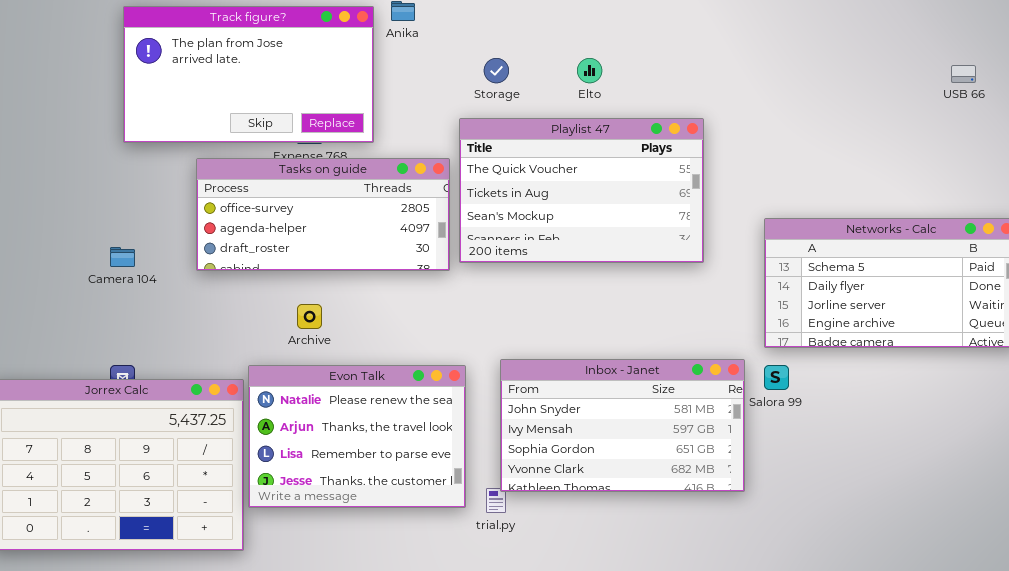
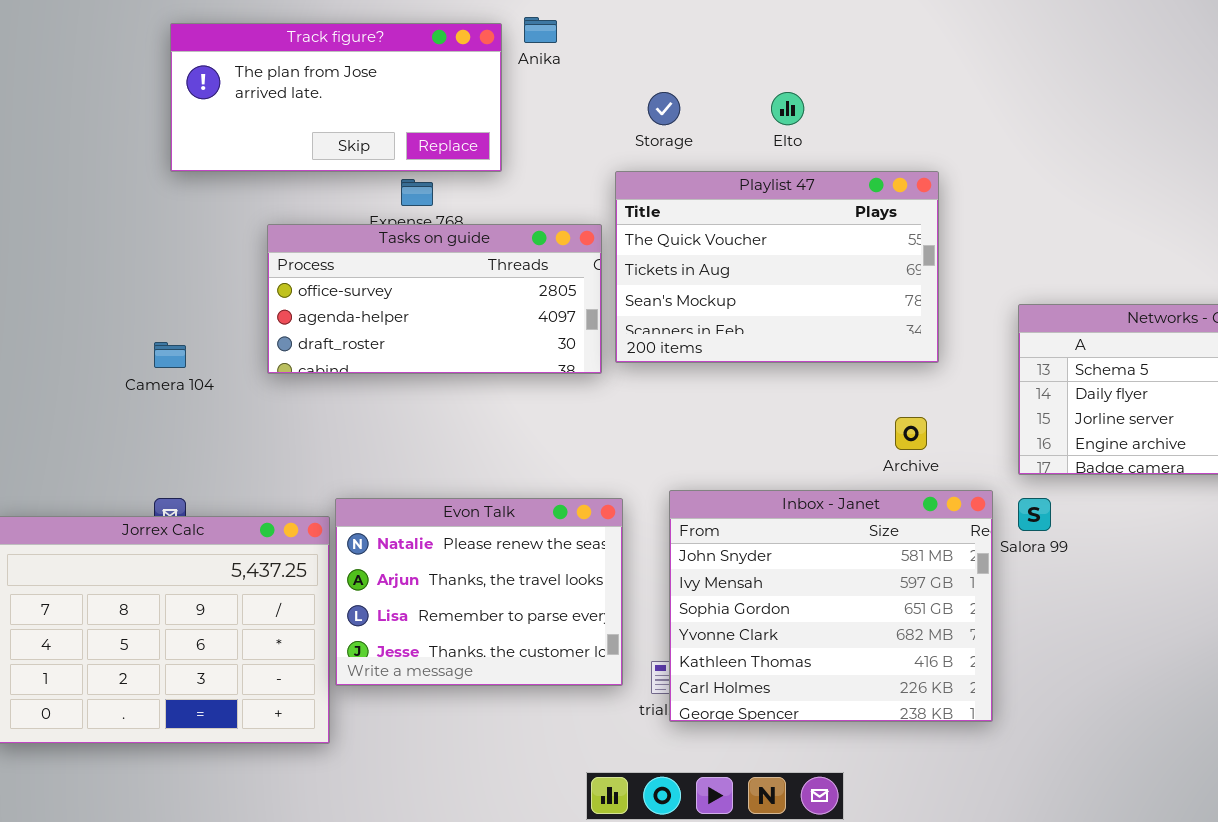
Track figure?: [123,6,374,143] -> [170,23,502,172], resized
Archive: [297,304,322,329] -> [895,417,927,450], moved
Inbox - Janet: [500,359,745,492] -> [669,490,993,722], resized

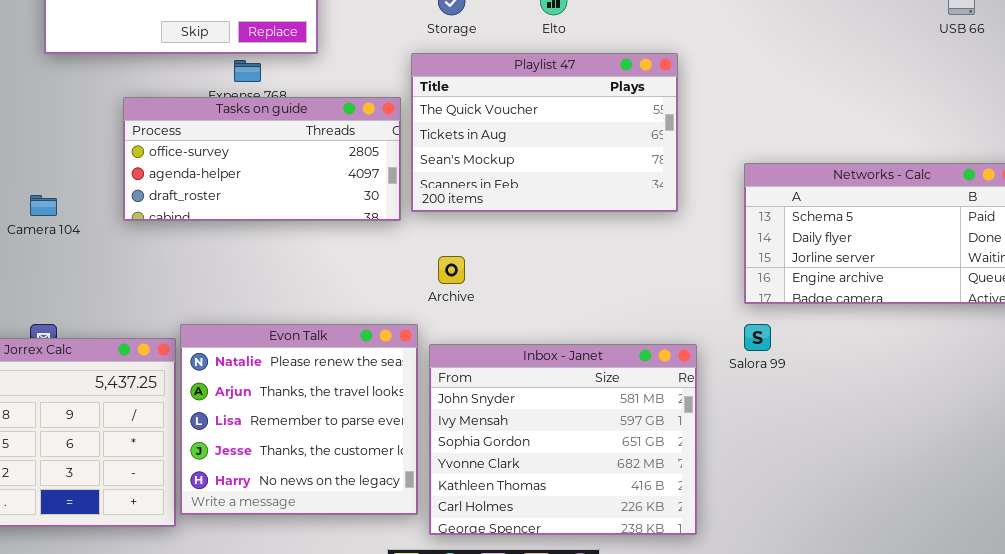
Archive: [895,417,927,450] -> [438,256,465,284], moved
Inbox - Janet: [669,490,993,722] -> [429,344,697,535], moved
Evon Talk: [335,498,623,686] -> [180,324,418,515], resized

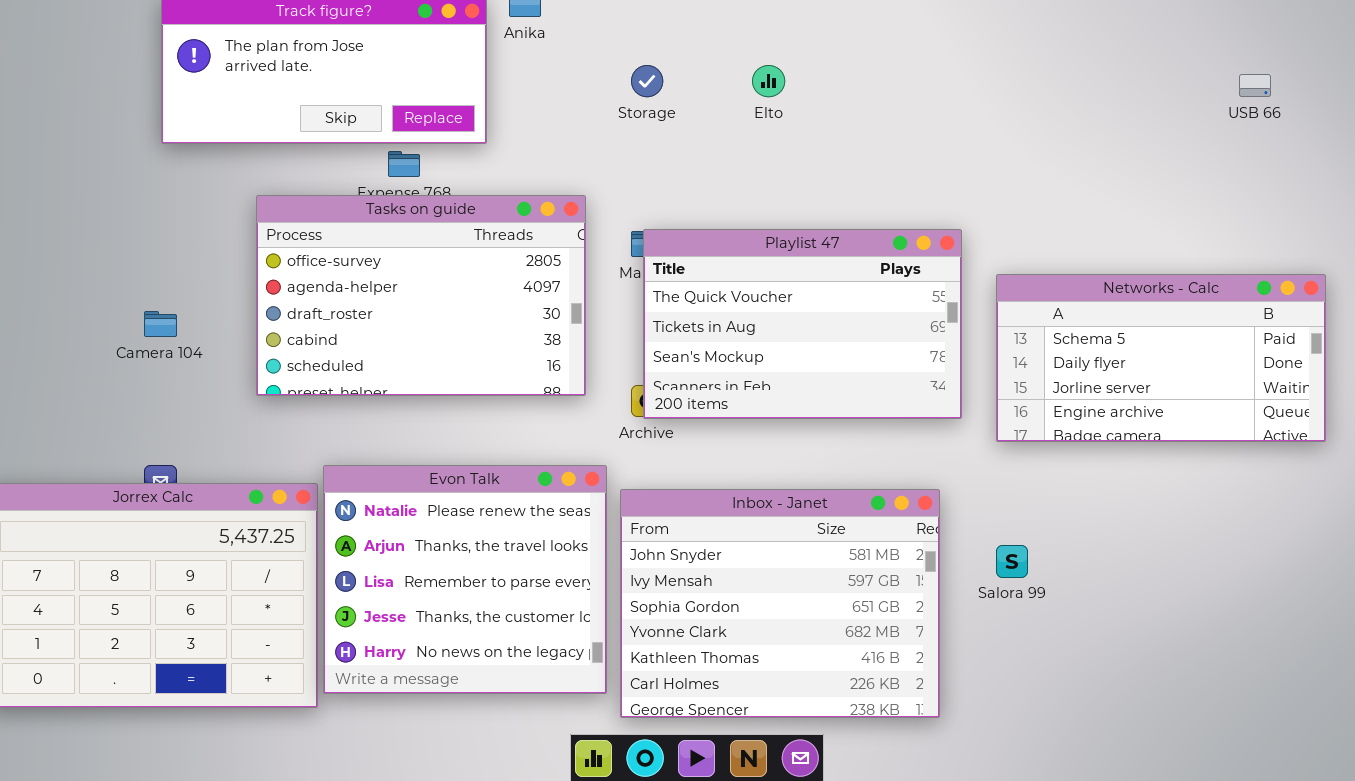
Playlist 47: [411,53,678,212] -> [643,229,962,419], moved
Tasks on guide: [123,97,401,221] -> [256,195,586,396], resized
Salora 99: [744,324,771,351] -> [996,545,1028,578], moved

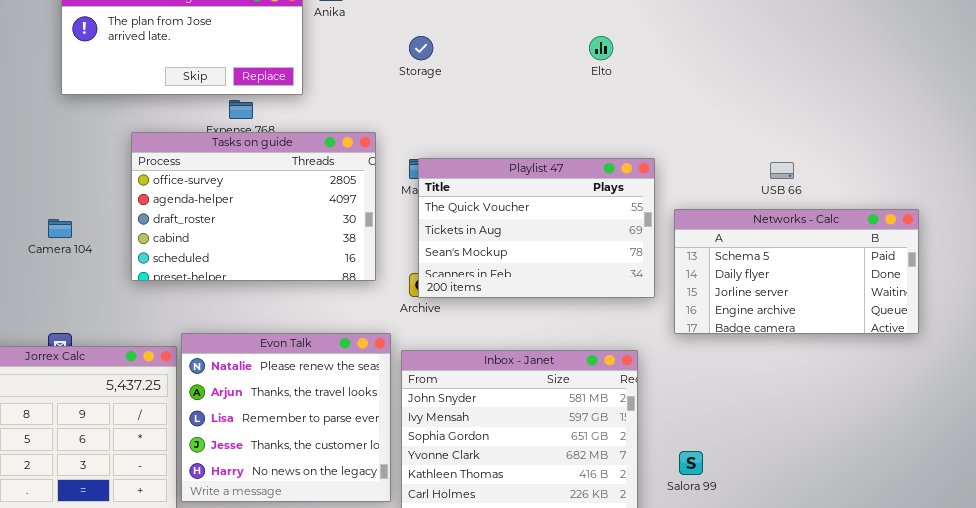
Elto: [752,65,785,97] -> [589,36,613,60], moved
USB 66: [1239,74,1271,97] -> [770,162,794,179], moved
Networks - Calc: [996,274,1326,442] -> [674,209,919,334], moved
Salora 99: [996,545,1028,578] -> [679,451,703,475], moved

